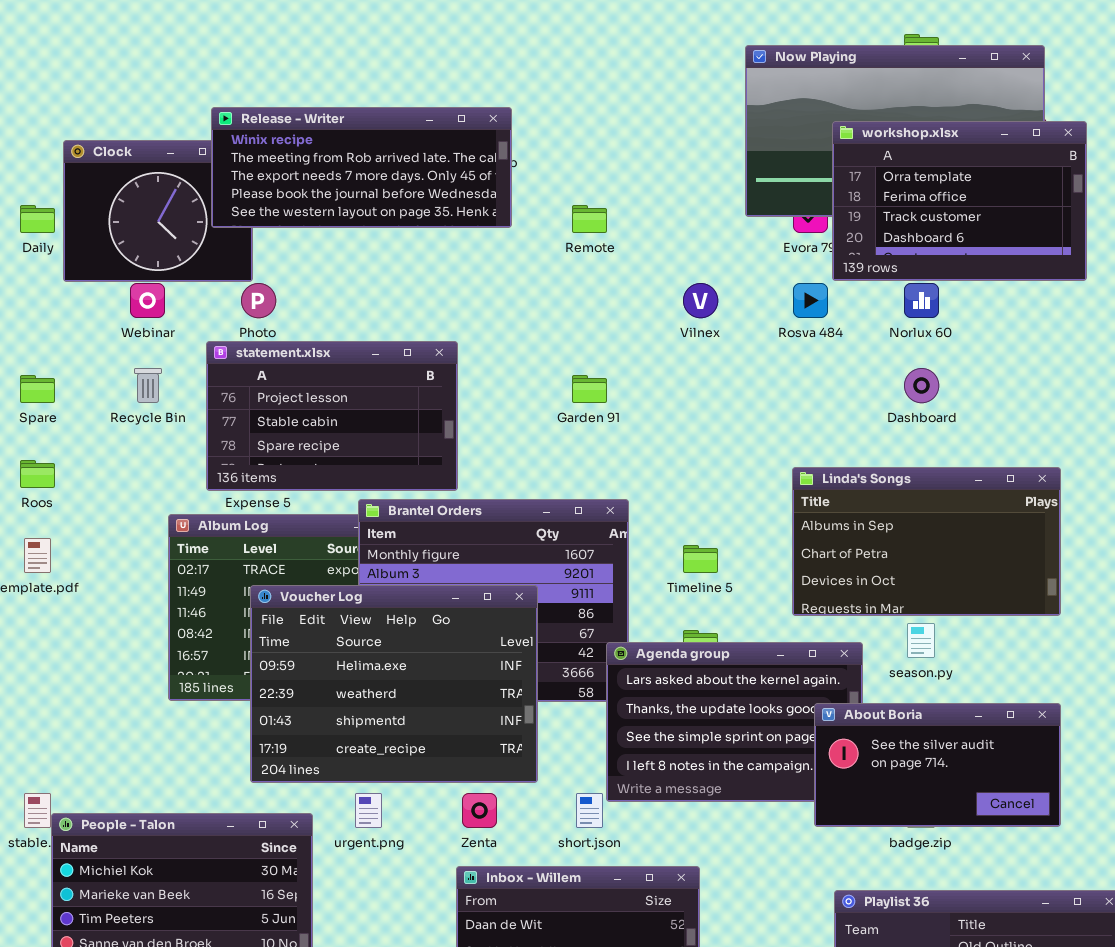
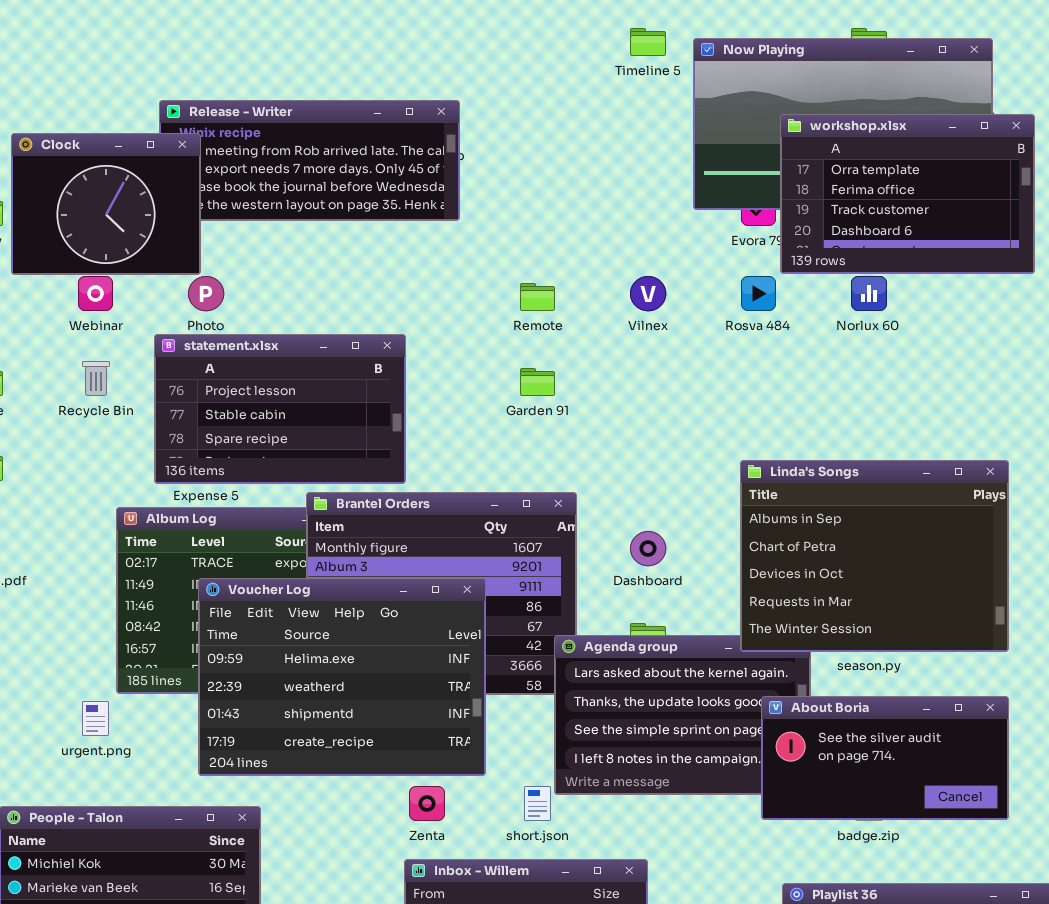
Clock: [63,140,253,282] -> [11,133,201,275], raised
Remote: [572,205,607,233] -> [520,283,555,311], moved
Dashboard: [904,368,939,403] -> [630,531,666,566], moved
Linda's Songs: [792,467,1061,616] -> [740,460,1009,652], resized
Timeline 5: [683,545,718,573] -> [630,28,666,56], moved
urgent.png: [355,793,382,828] -> [82,701,109,736], moved

